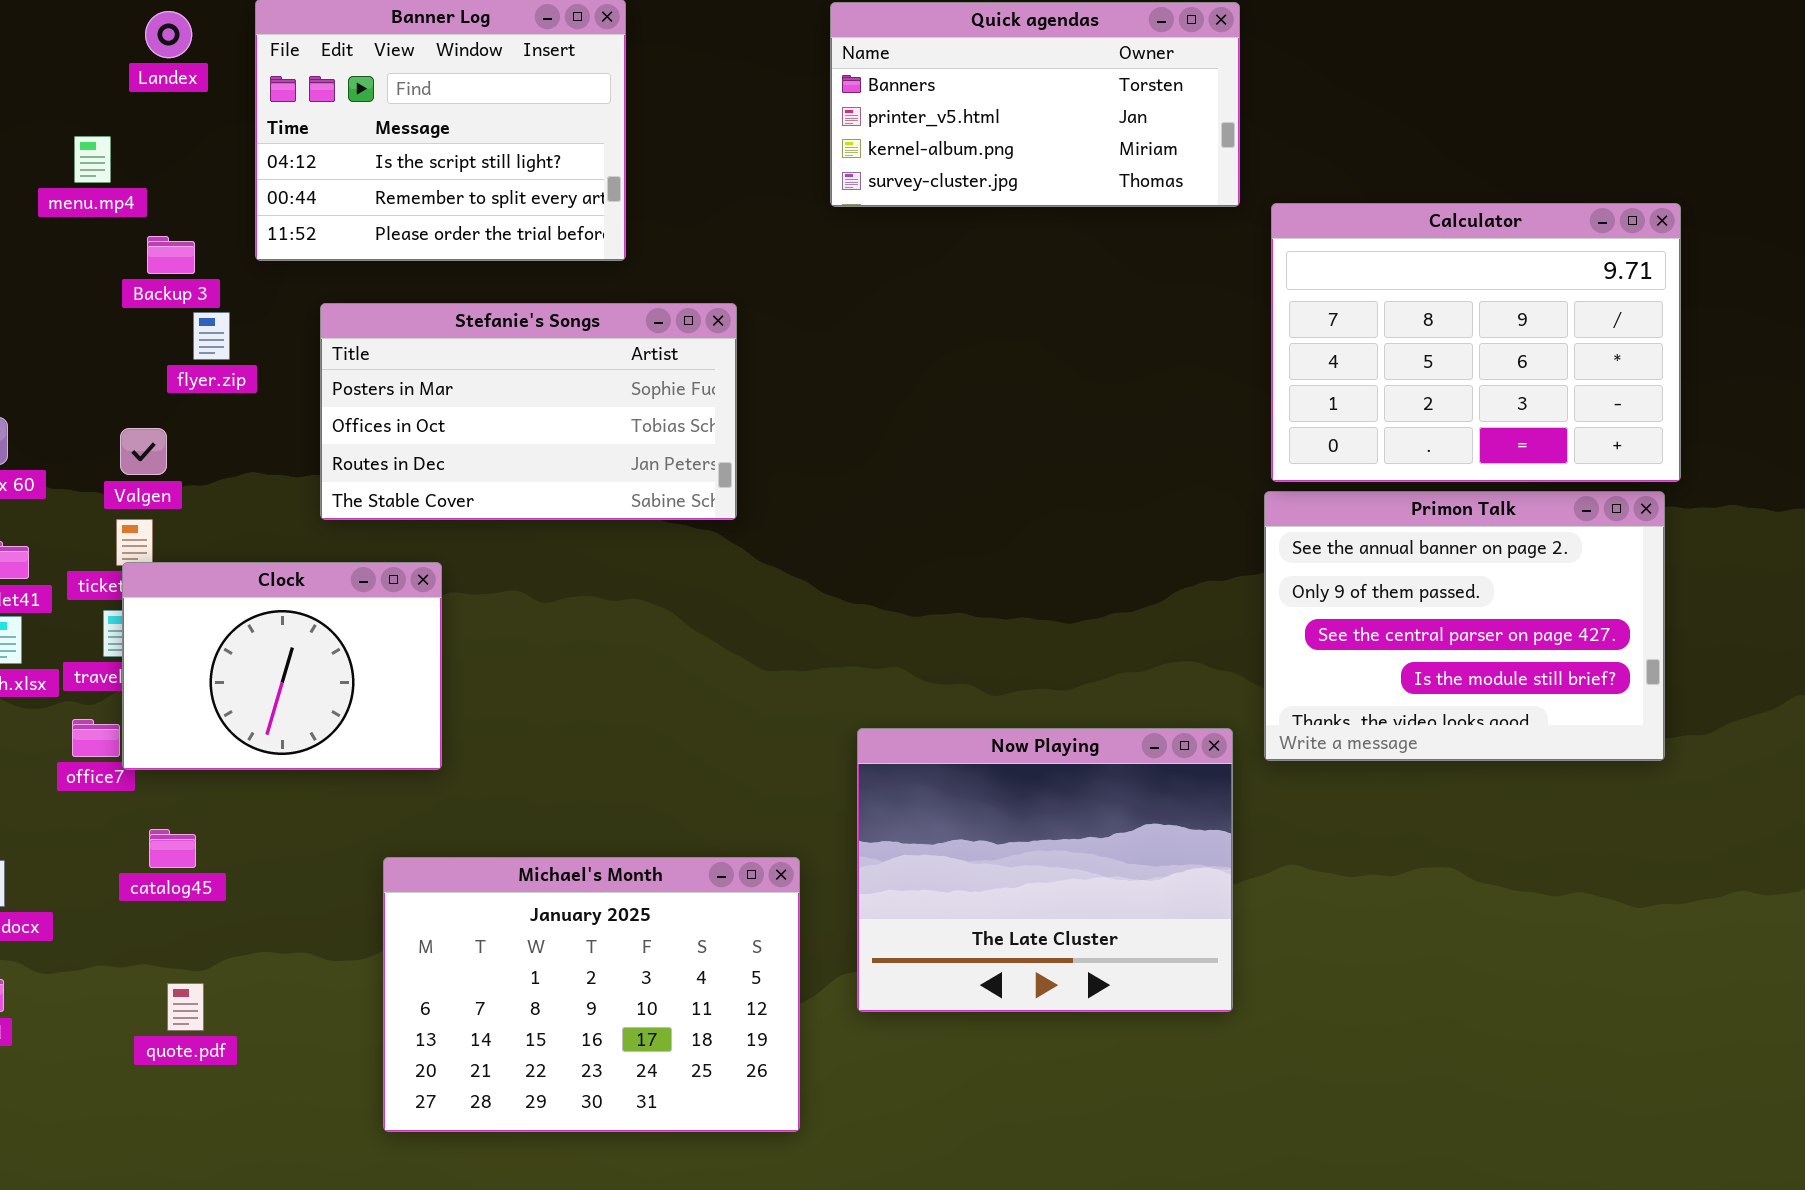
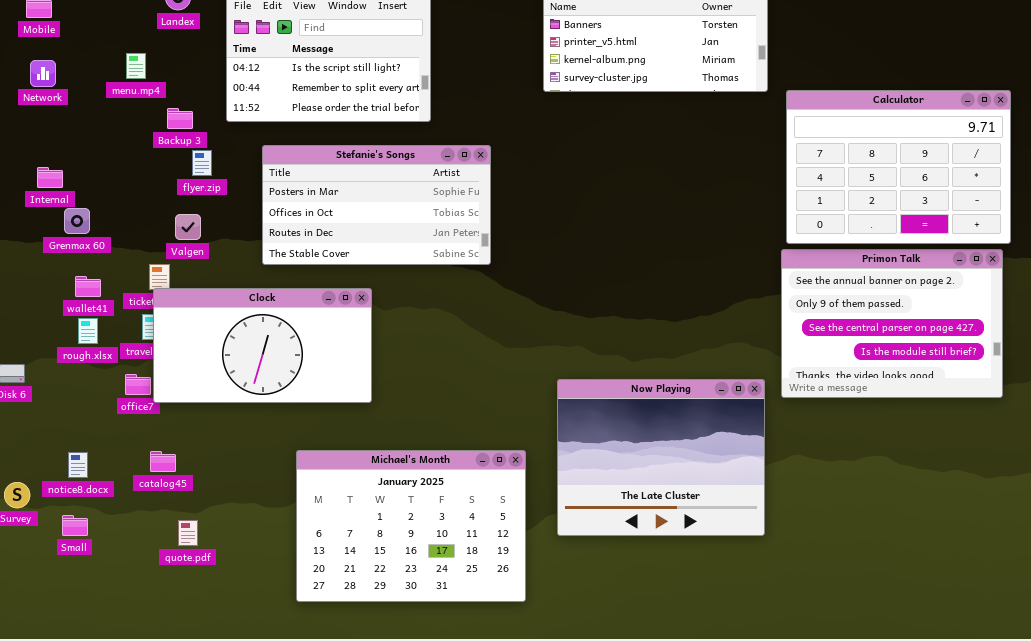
Valgen: [120,428,167,475] -> [175,214,201,240], moved
Clock: [122,562,442,770] -> [153,288,372,403], resized
catalog45: [149,829,196,868] -> [150,451,176,472], moved

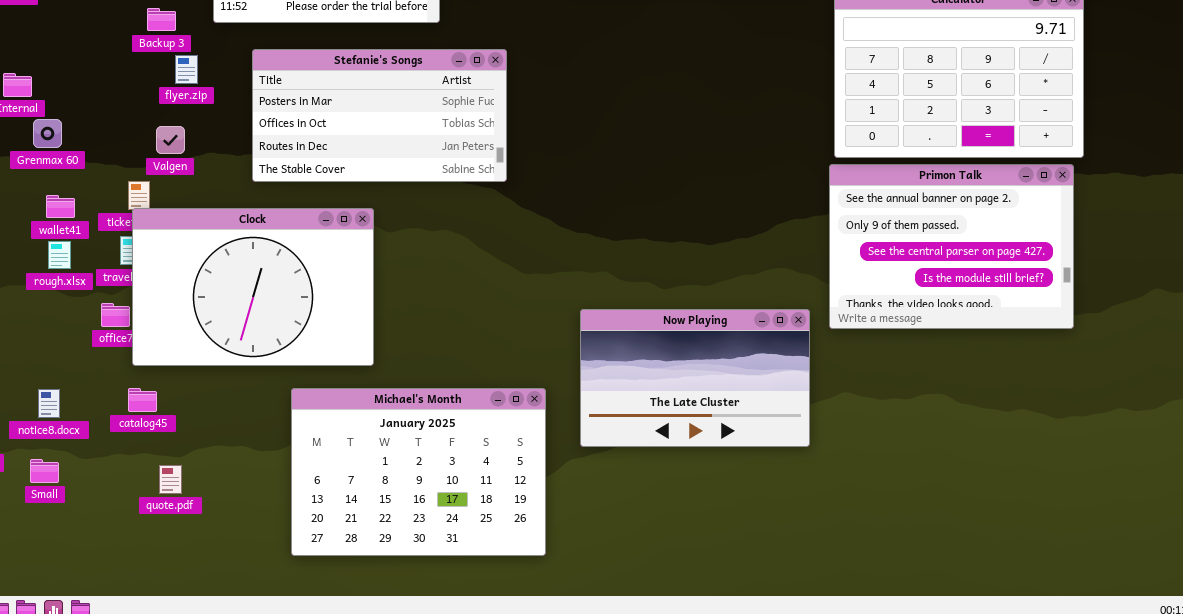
Clock: [153,288,372,403] -> [132,208,374,366], resized
Now Playing: [557,379,765,536] -> [580,309,810,447], resized

